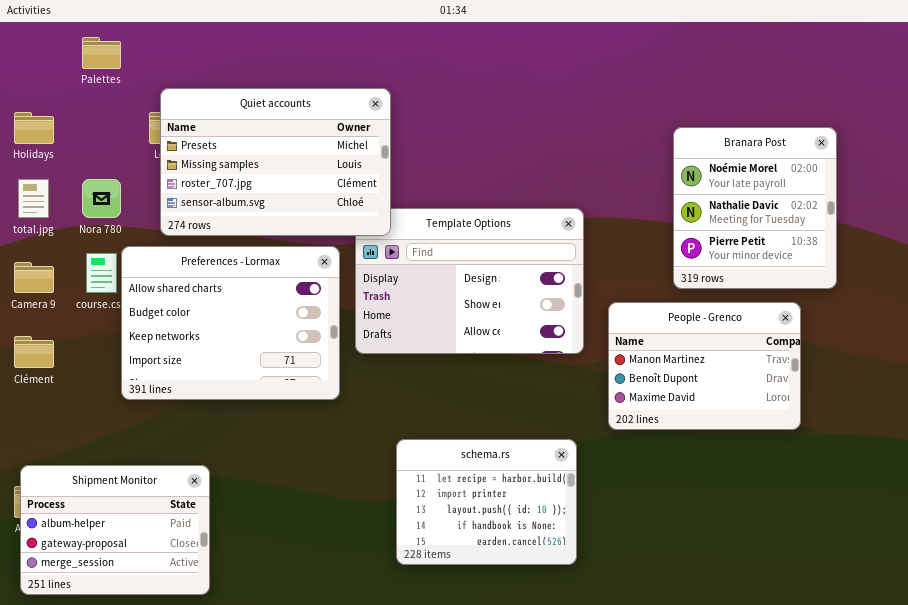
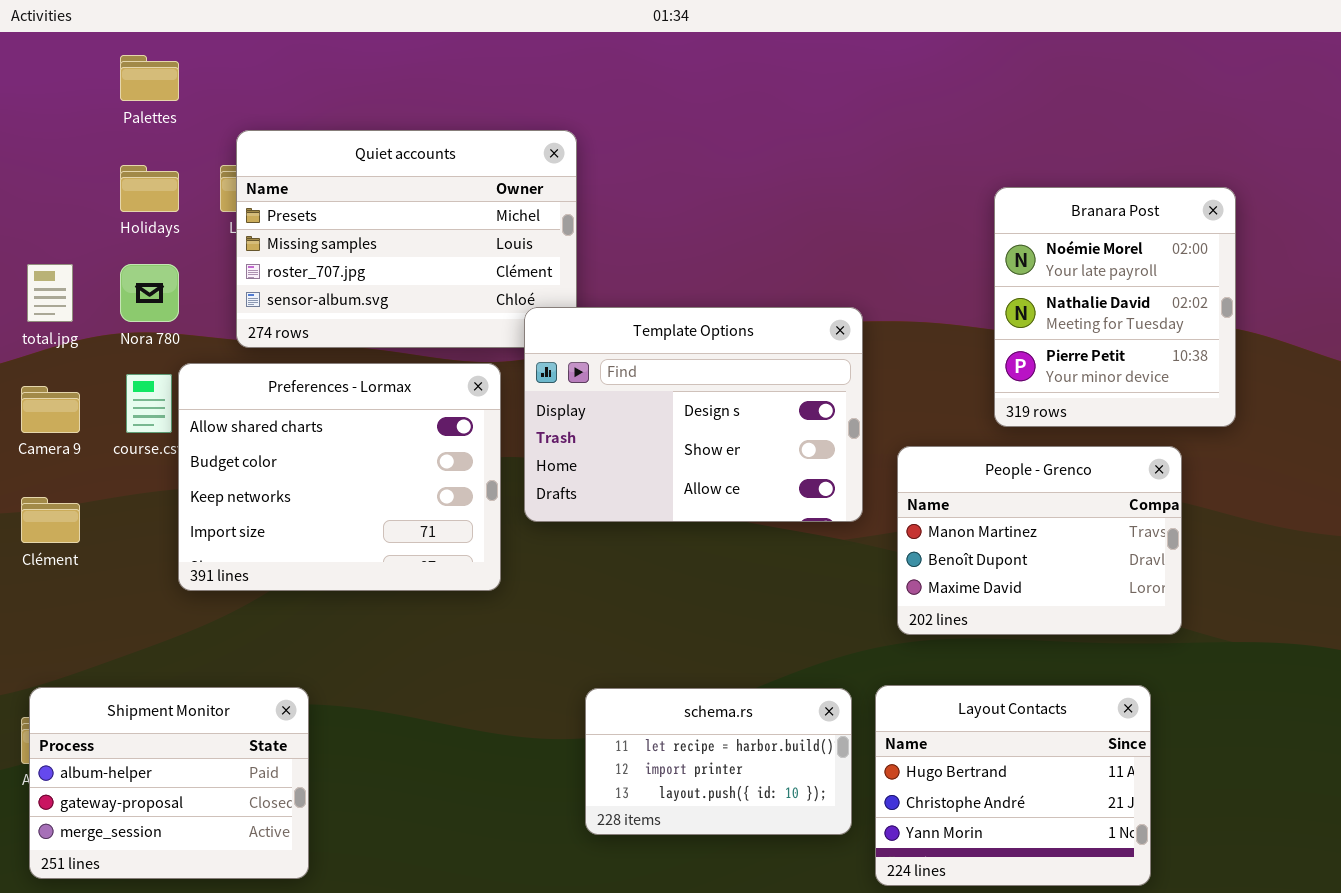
Holidays: [14,112,54,144] -> [120,165,179,212], moved
Template Options: [355,208,584,354] -> [524,307,863,522], raised
schema.rs: [396,439,577,565] -> [585,688,852,835], resized
Layout Contacts: none -> [875,685,1151,886], opened

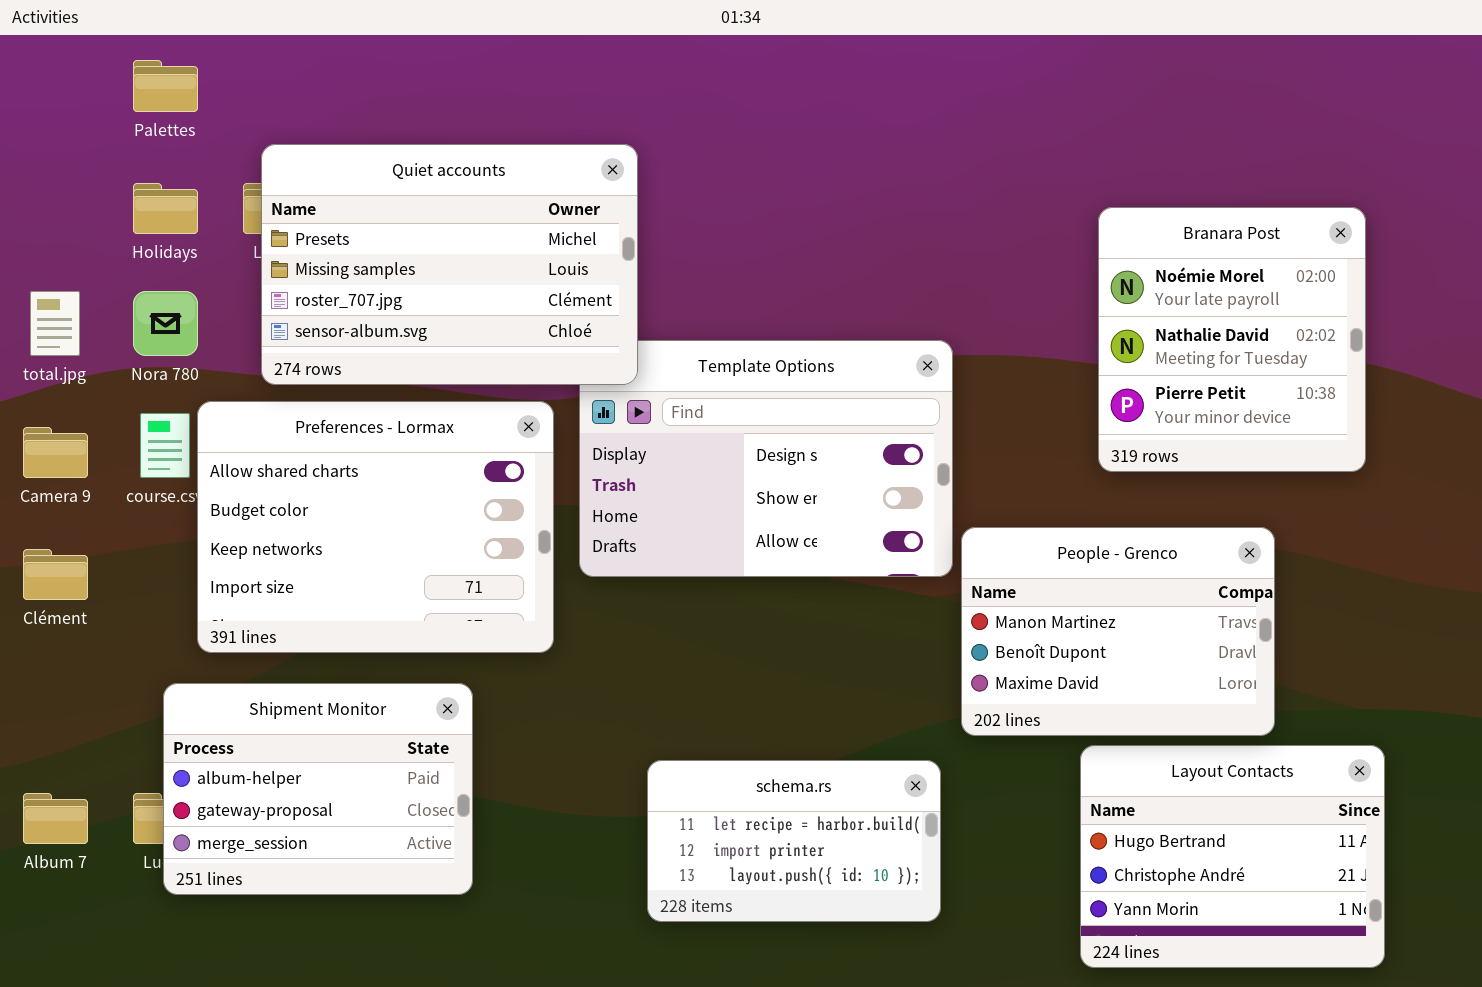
Quiet accounts: [236,130,577,348] -> [261,144,638,385], raised
People - Grenco: [897,446,1182,635] -> [961,527,1275,736], moved
Layout Contacts: [875,685,1151,886] -> [1080,745,1385,968], moved
Shipment Monitor: [29,687,309,879] -> [163,683,473,895], moved

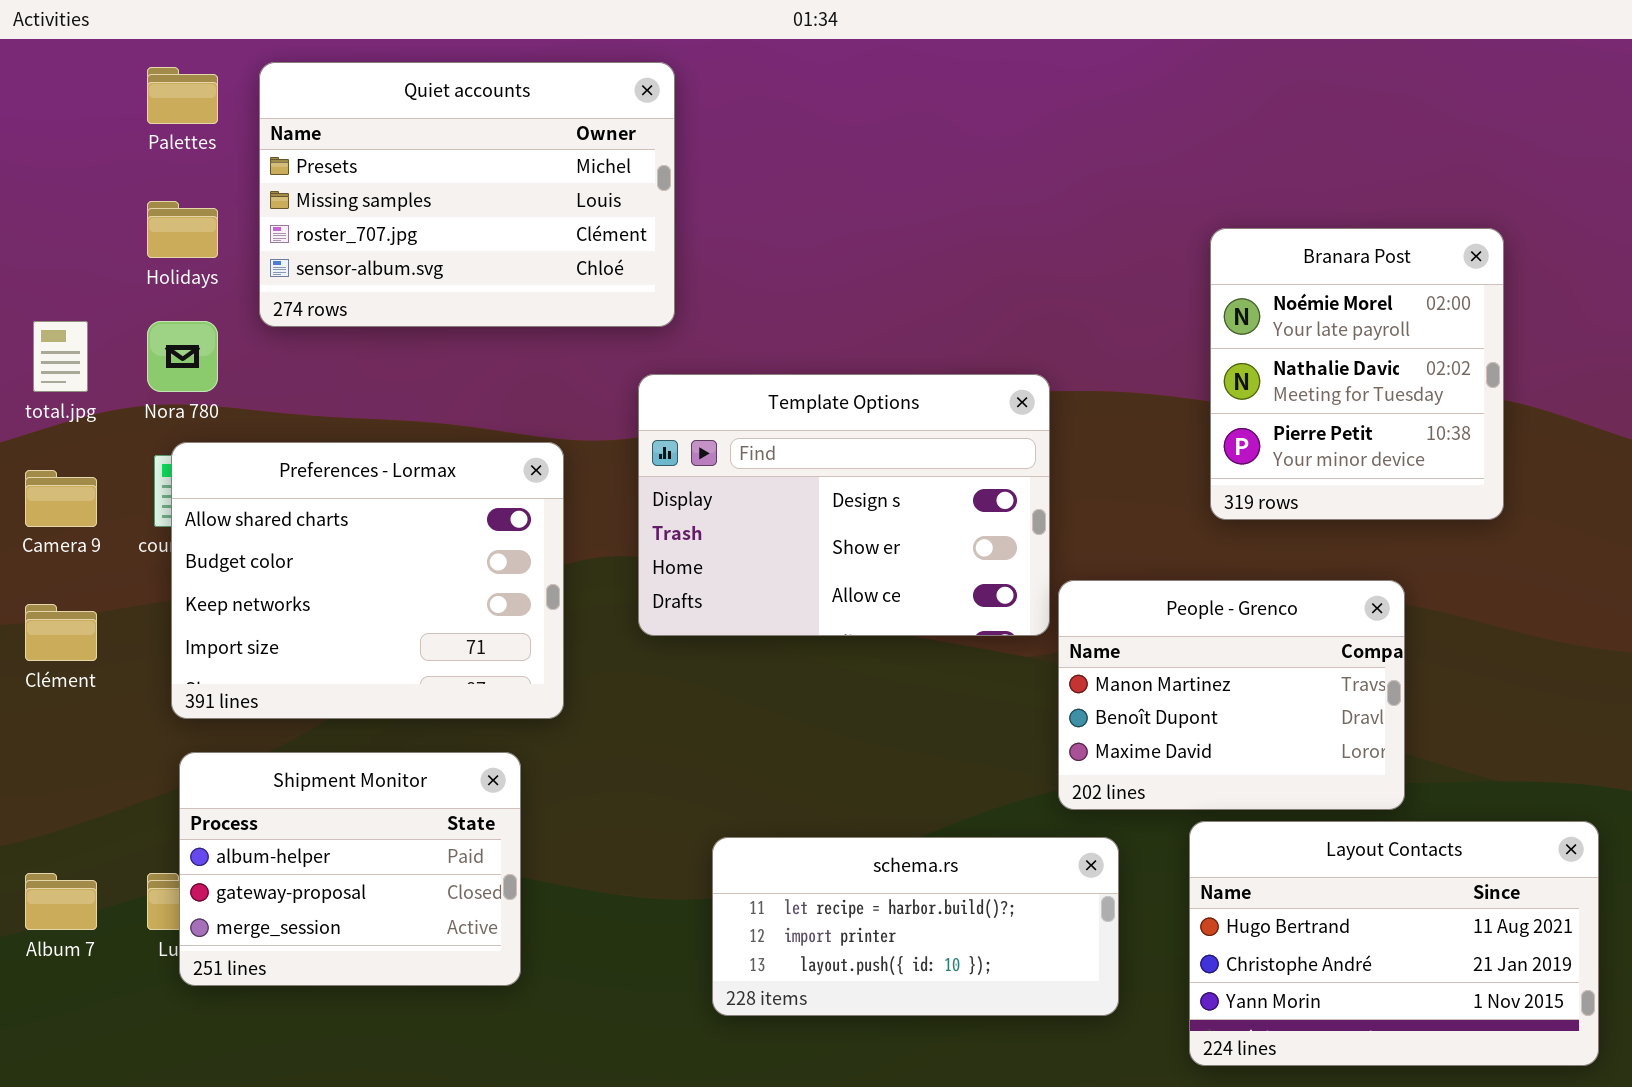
Quiet accounts: [261,144,638,385] -> [259,62,675,327], moved
Preferences - Lormax: [197,401,554,653] -> [171,442,564,719], moved
Layout Contacts: [1080,745,1385,968] -> [1189,821,1599,1066], resized
schema.rs: [647,760,941,922] -> [712,837,1119,1016], resized

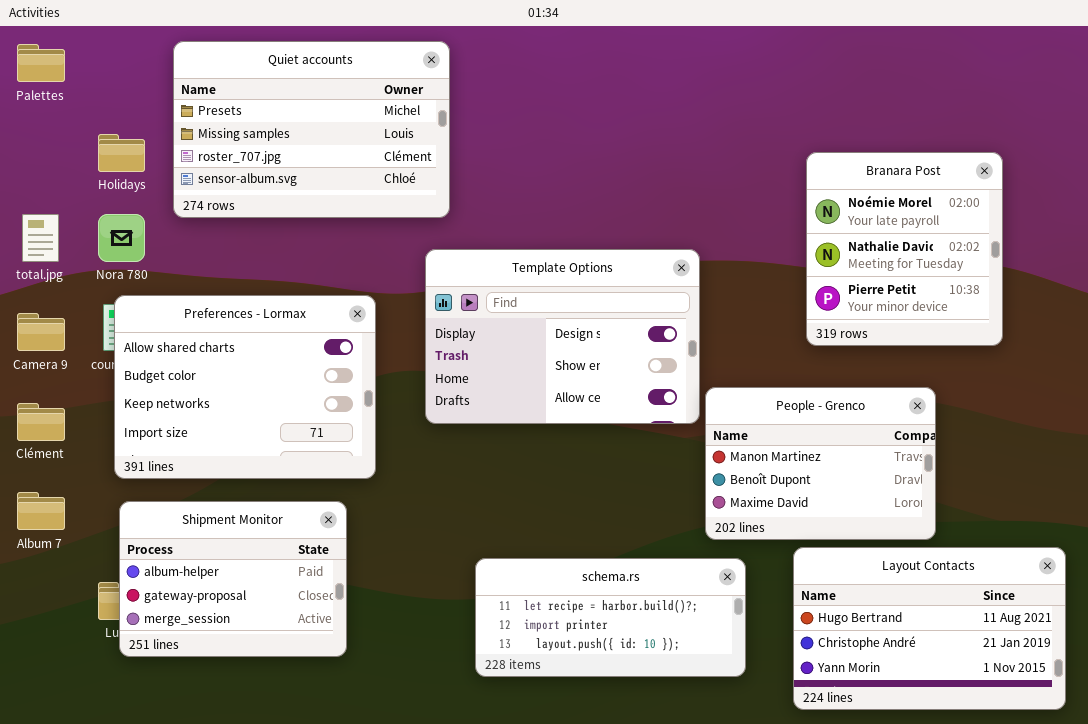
Palettes: [147,67,218,124] -> [17,44,65,82], moved
Album 7: [25,873,97,930] -> [17,492,65,530], moved

